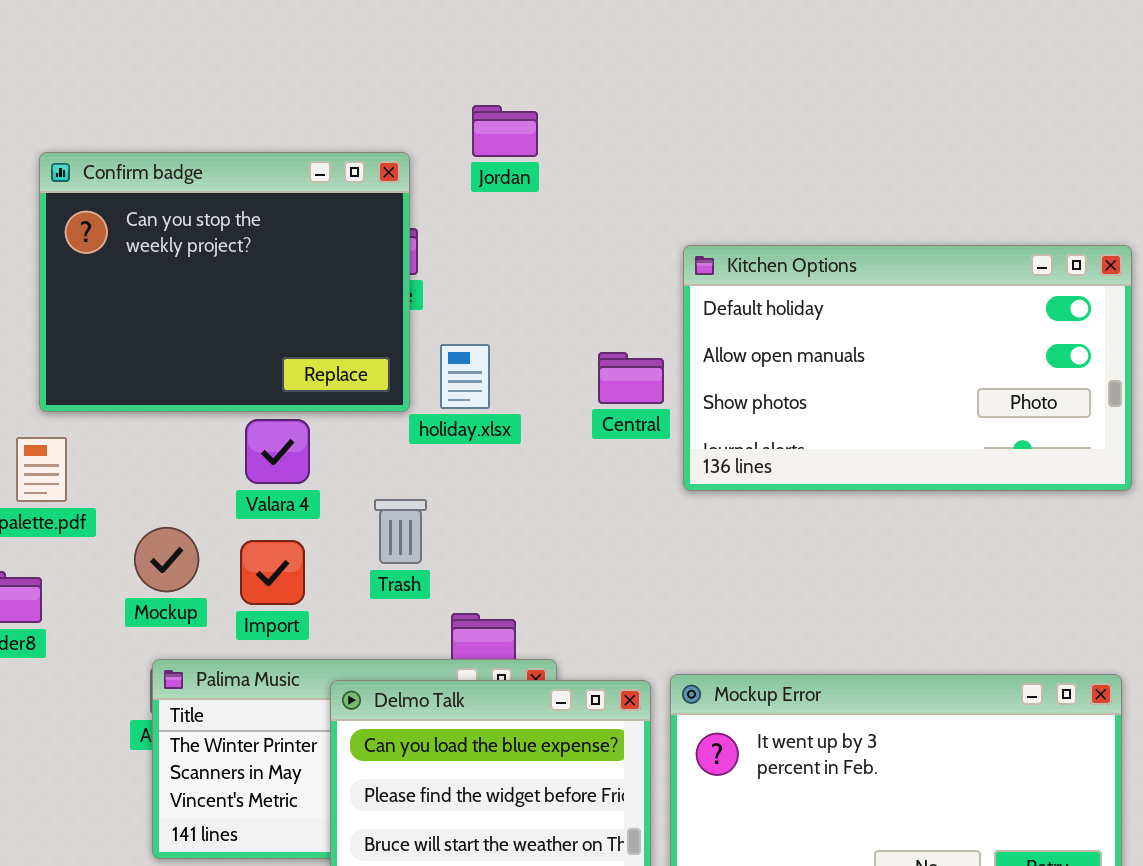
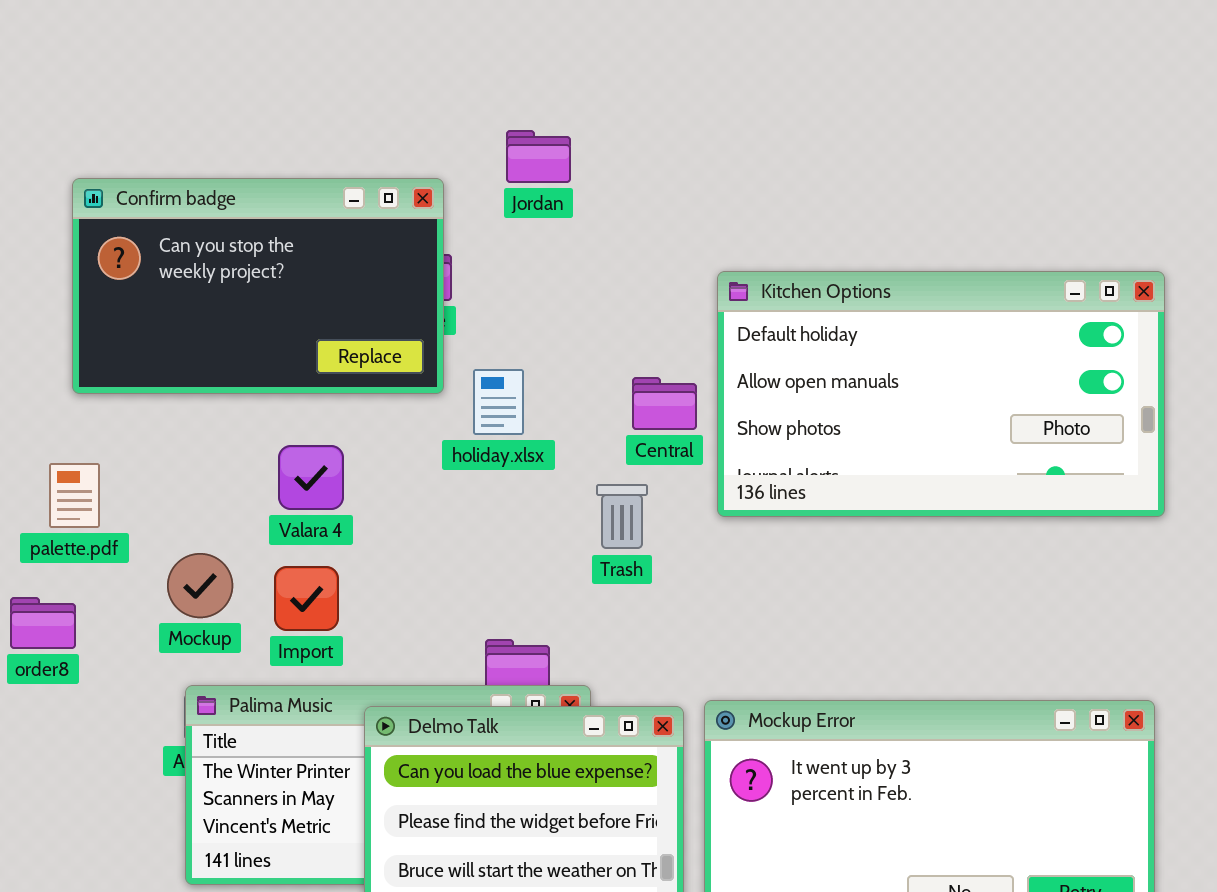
Confirm badge: [39,152,410,412] -> [72,178,444,394], resized
Trash: [374,499,427,564] -> [596,484,648,549], moved

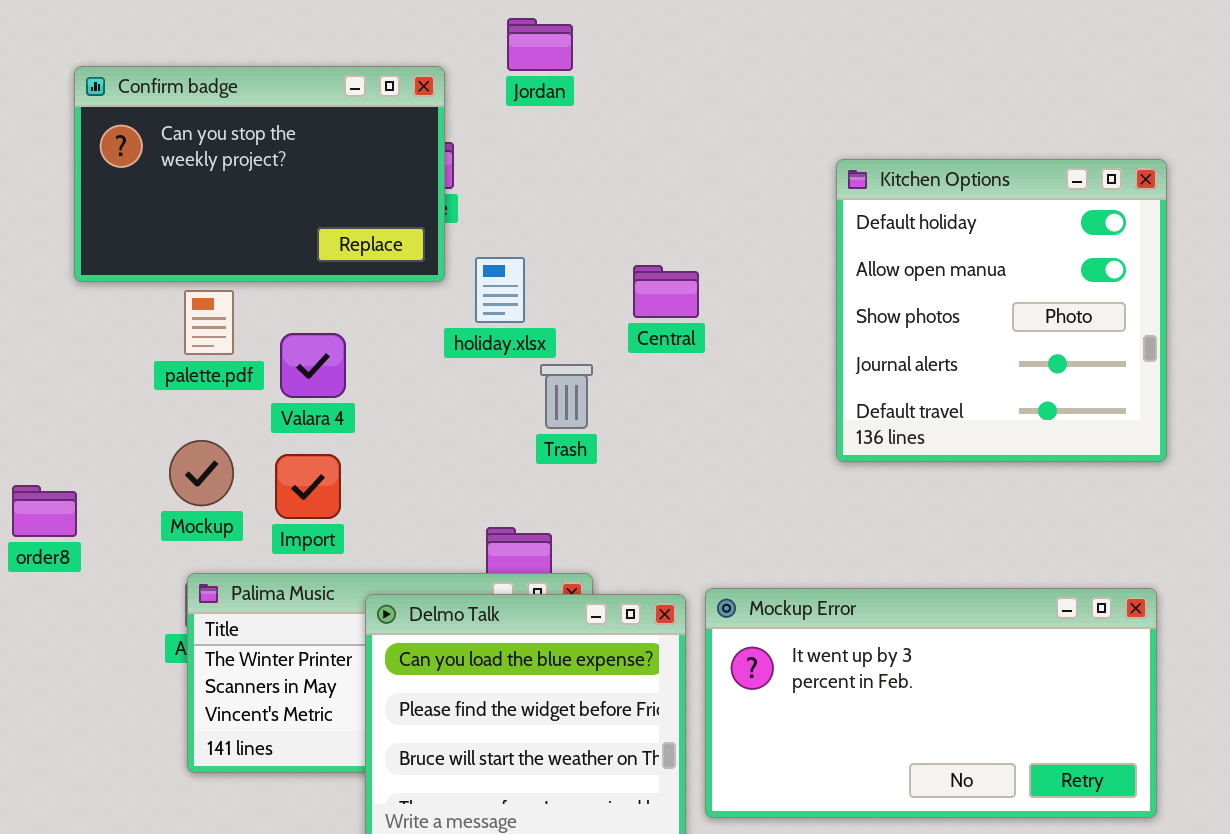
Kitchen Options: [717,271,1165,517] -> [836,159,1167,462], resized
palette.pdf: [49,463,100,528] -> [184,290,234,355], moved
Trash: [596,484,648,549] -> [540,364,593,429], moved

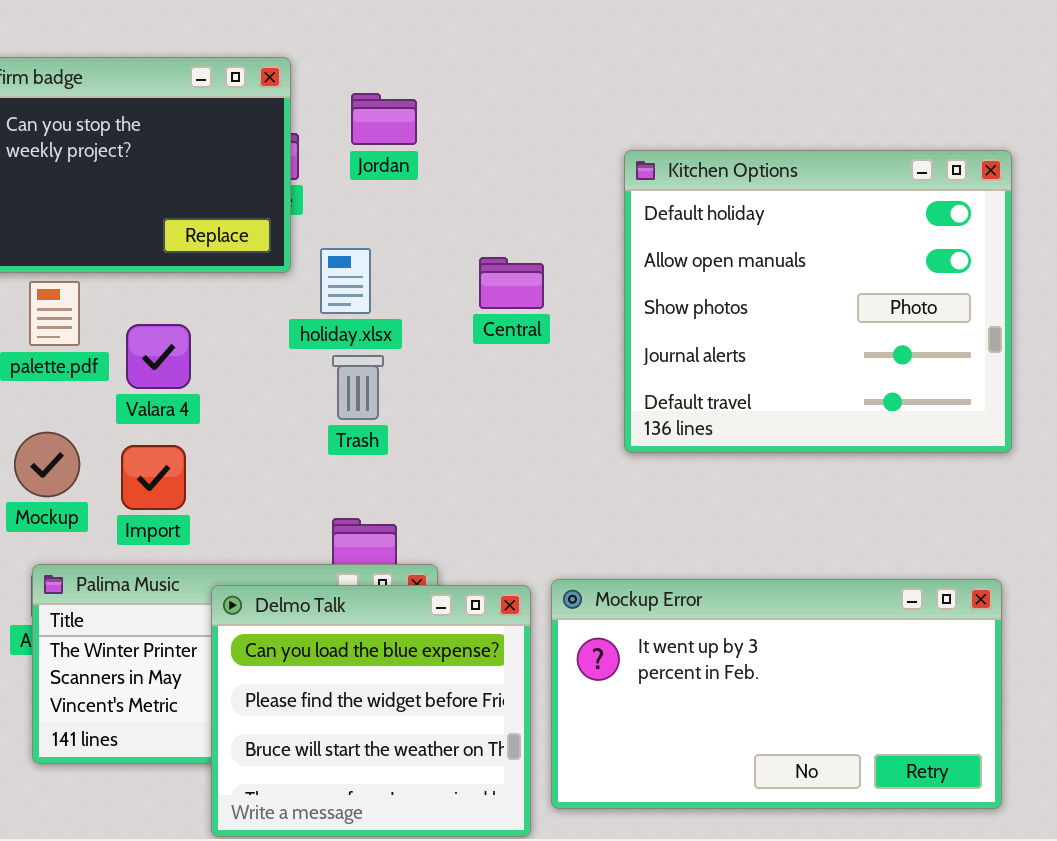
Jordan: [507,18,573,71] -> [351,93,417,145], moved
Kitchen Options: [836,159,1167,462] -> [624,150,1012,453], resized
Trash: [540,364,593,429] -> [332,355,384,420], moved

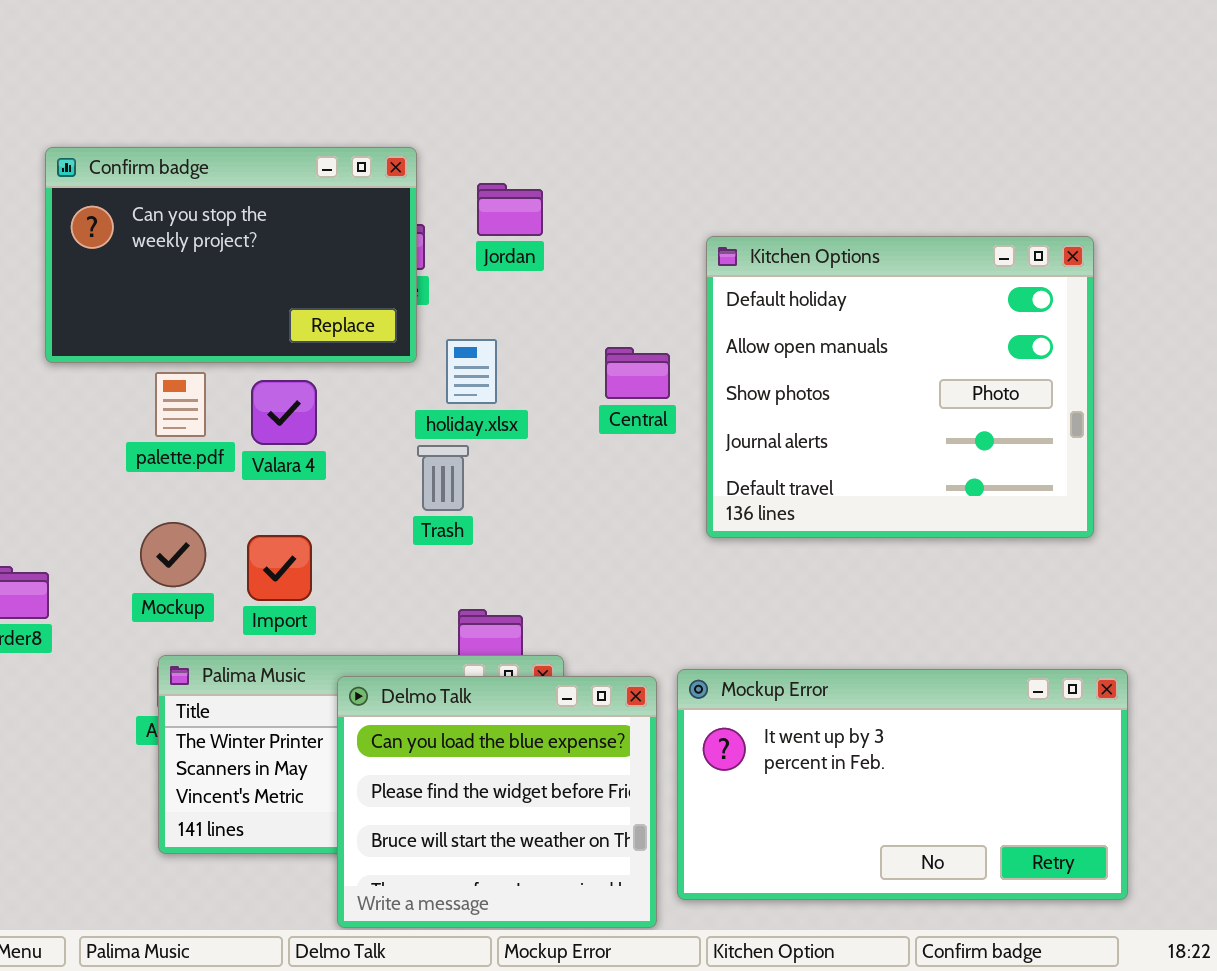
Kitchen Options: [624,150,1012,453] -> [706,236,1094,538], moved
Valara 4: [126,324,191,389] -> [251,380,317,445], moved
Trash: [332,355,384,420] -> [417,445,469,511], moved

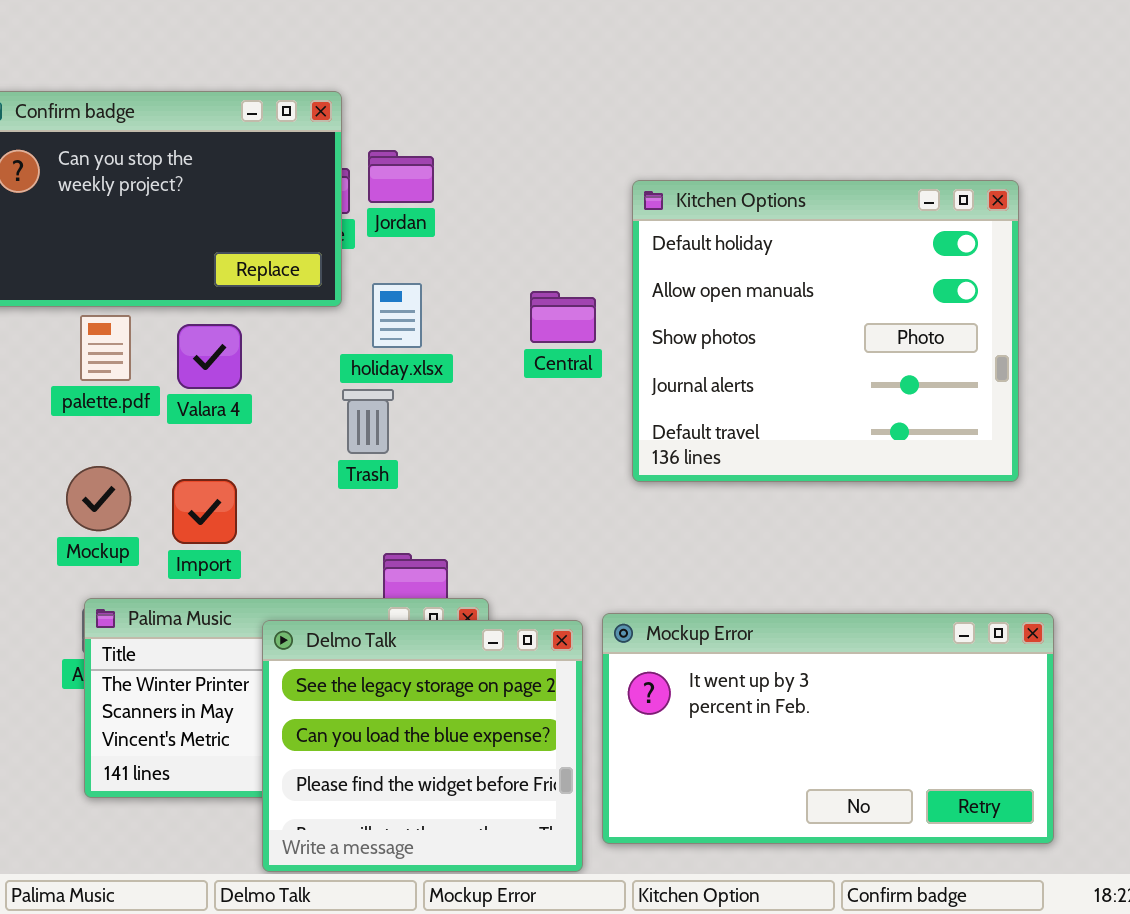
Jordan: [477,183,543,236] -> [368,150,434,203], moved
Delmo Talk: [337,676,657,928] -> [262,620,583,872], scrolled up 1 row

